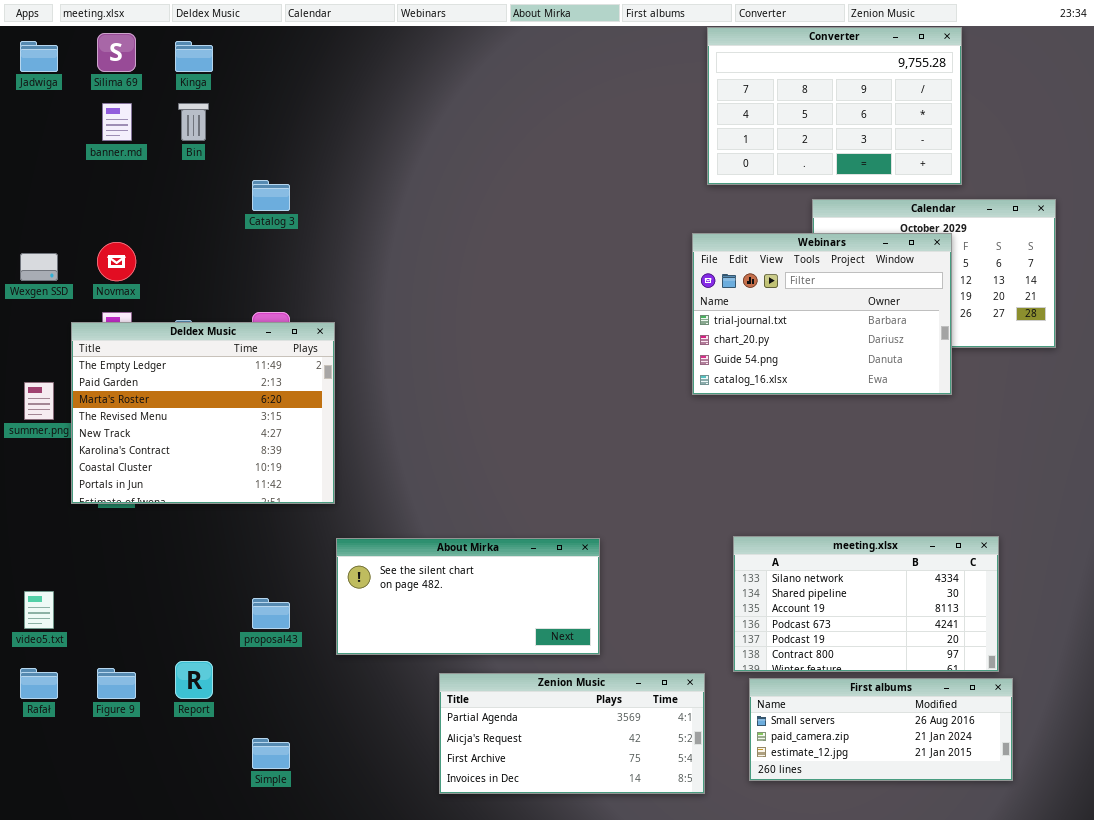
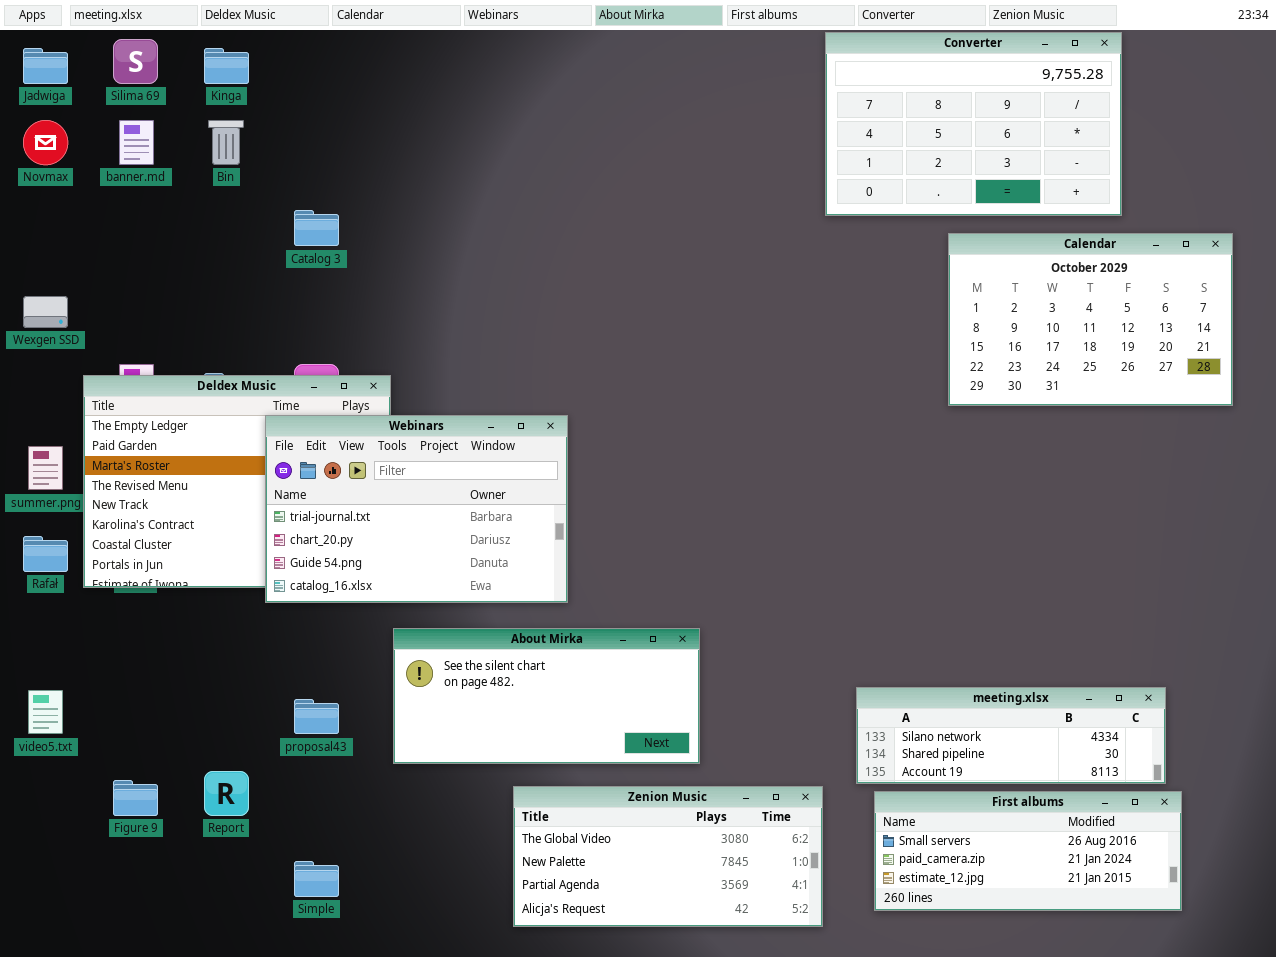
Webinars: [692,233,952,395] -> [265,415,568,603], moved
Novmax: [97,242,136,281] -> [23,120,68,165], moved
meeting.xlsx: [733,536,999,672] -> [856,687,1166,784], resized
Rafał: [20,668,58,699] -> [23,536,68,572], moved
Zenion Music: [439,673,705,794] -> [513,786,823,927], scrolled up 2 rows

